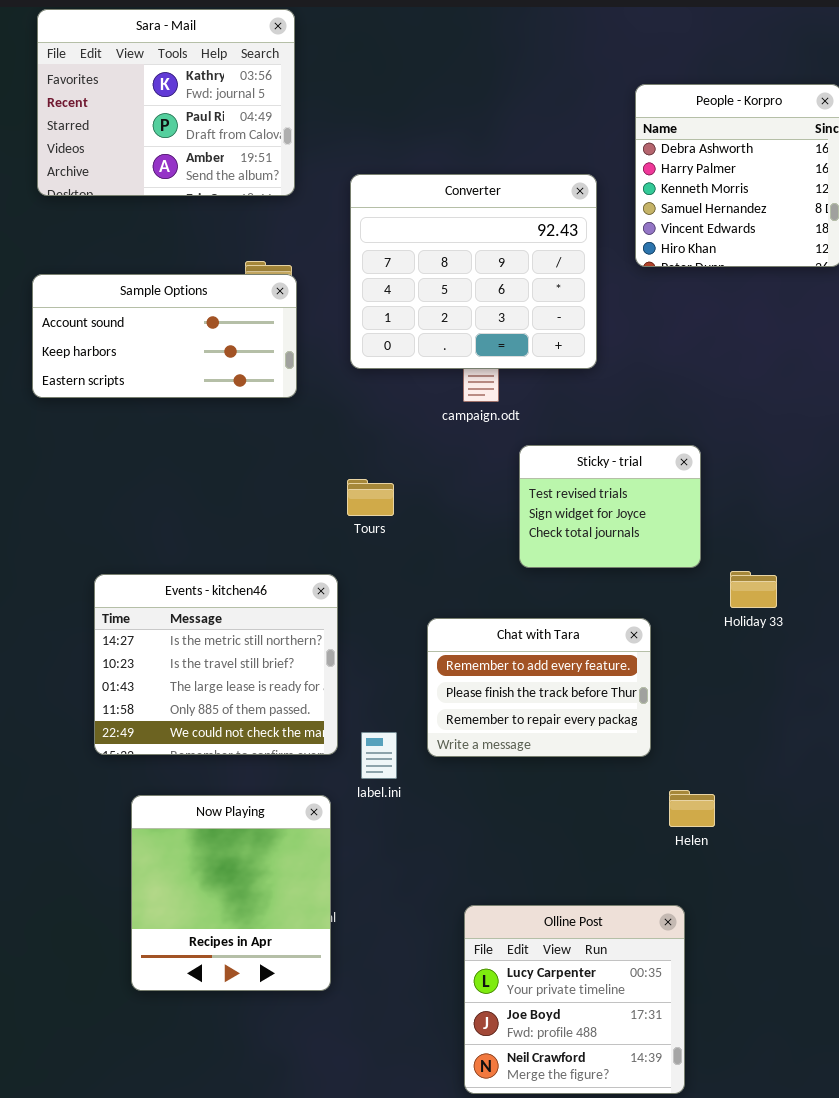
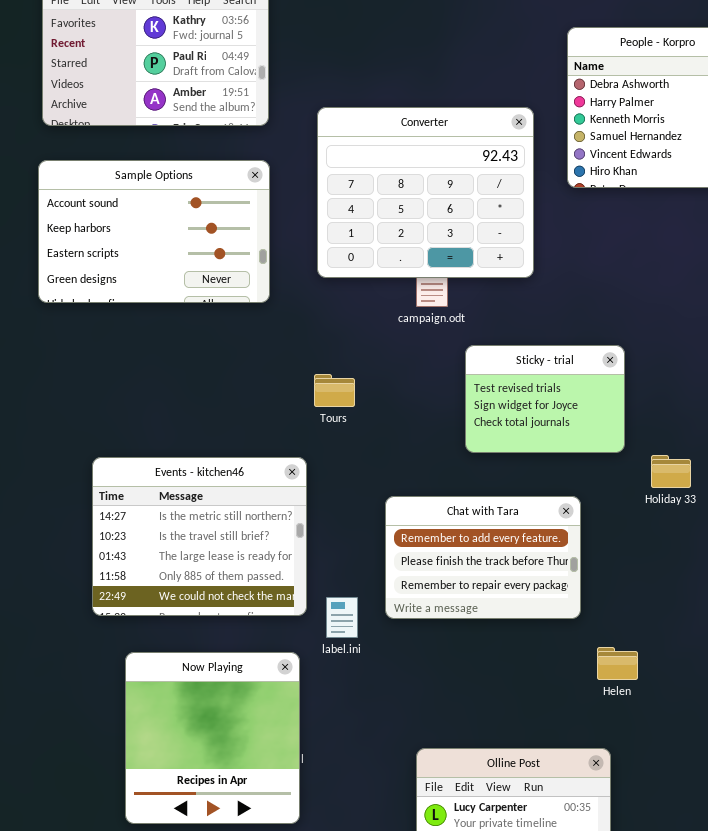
Sample Options: [32,274,297,398] -> [38,160,270,303], resized

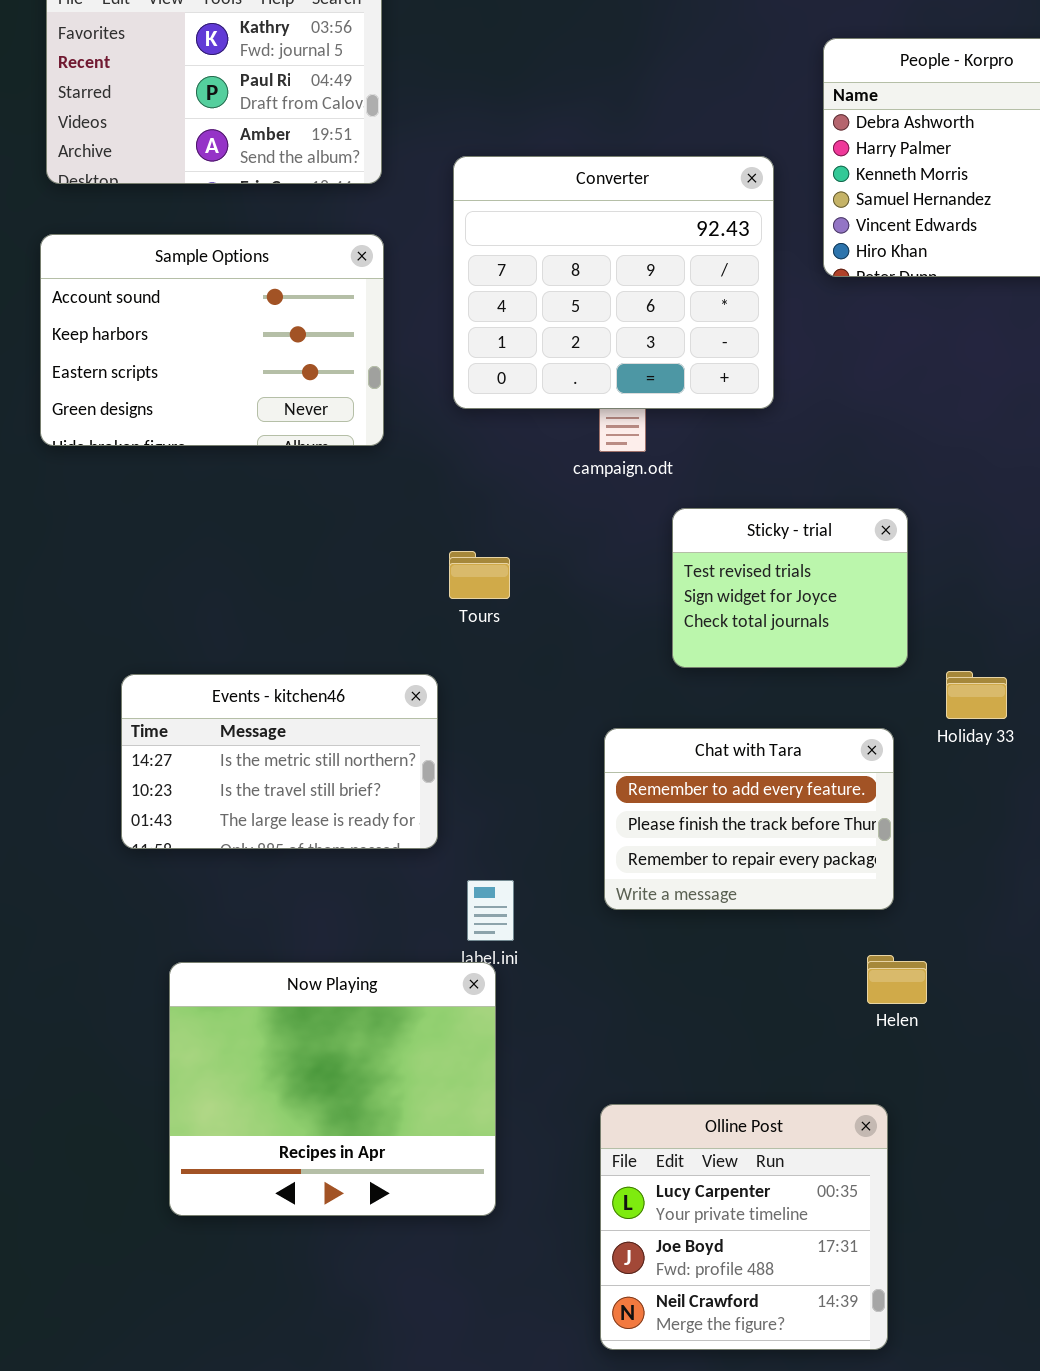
Events - kitchen46: [92,457,307,616] -> [121,674,438,849], resized
Chat with Tara: [385,496,581,619] -> [604,728,894,910], moved
Now Playing: [125,652,300,824] -> [169,962,496,1216], resized

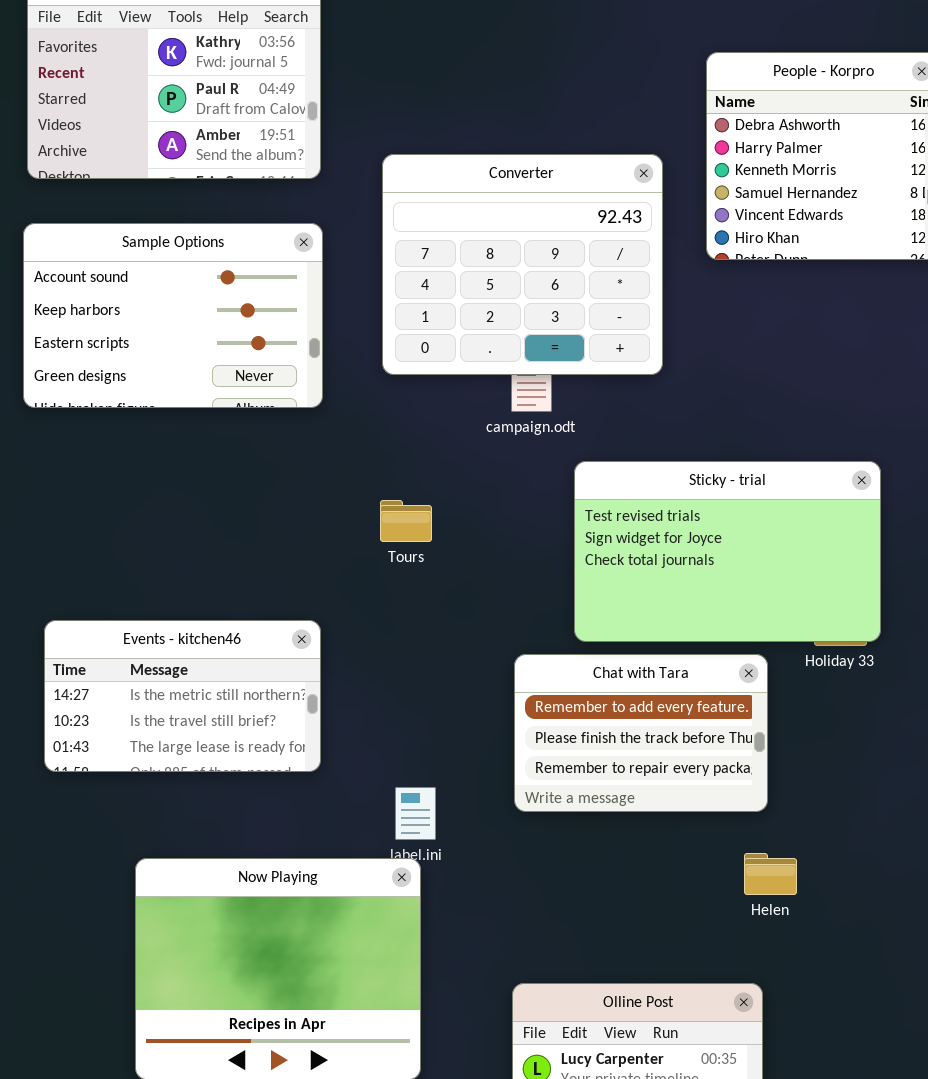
Sticky - trial: [672,508,908,668] -> [574,461,881,642], resized
Events - kitchen46: [121,674,438,849] -> [44,620,321,772], moved

